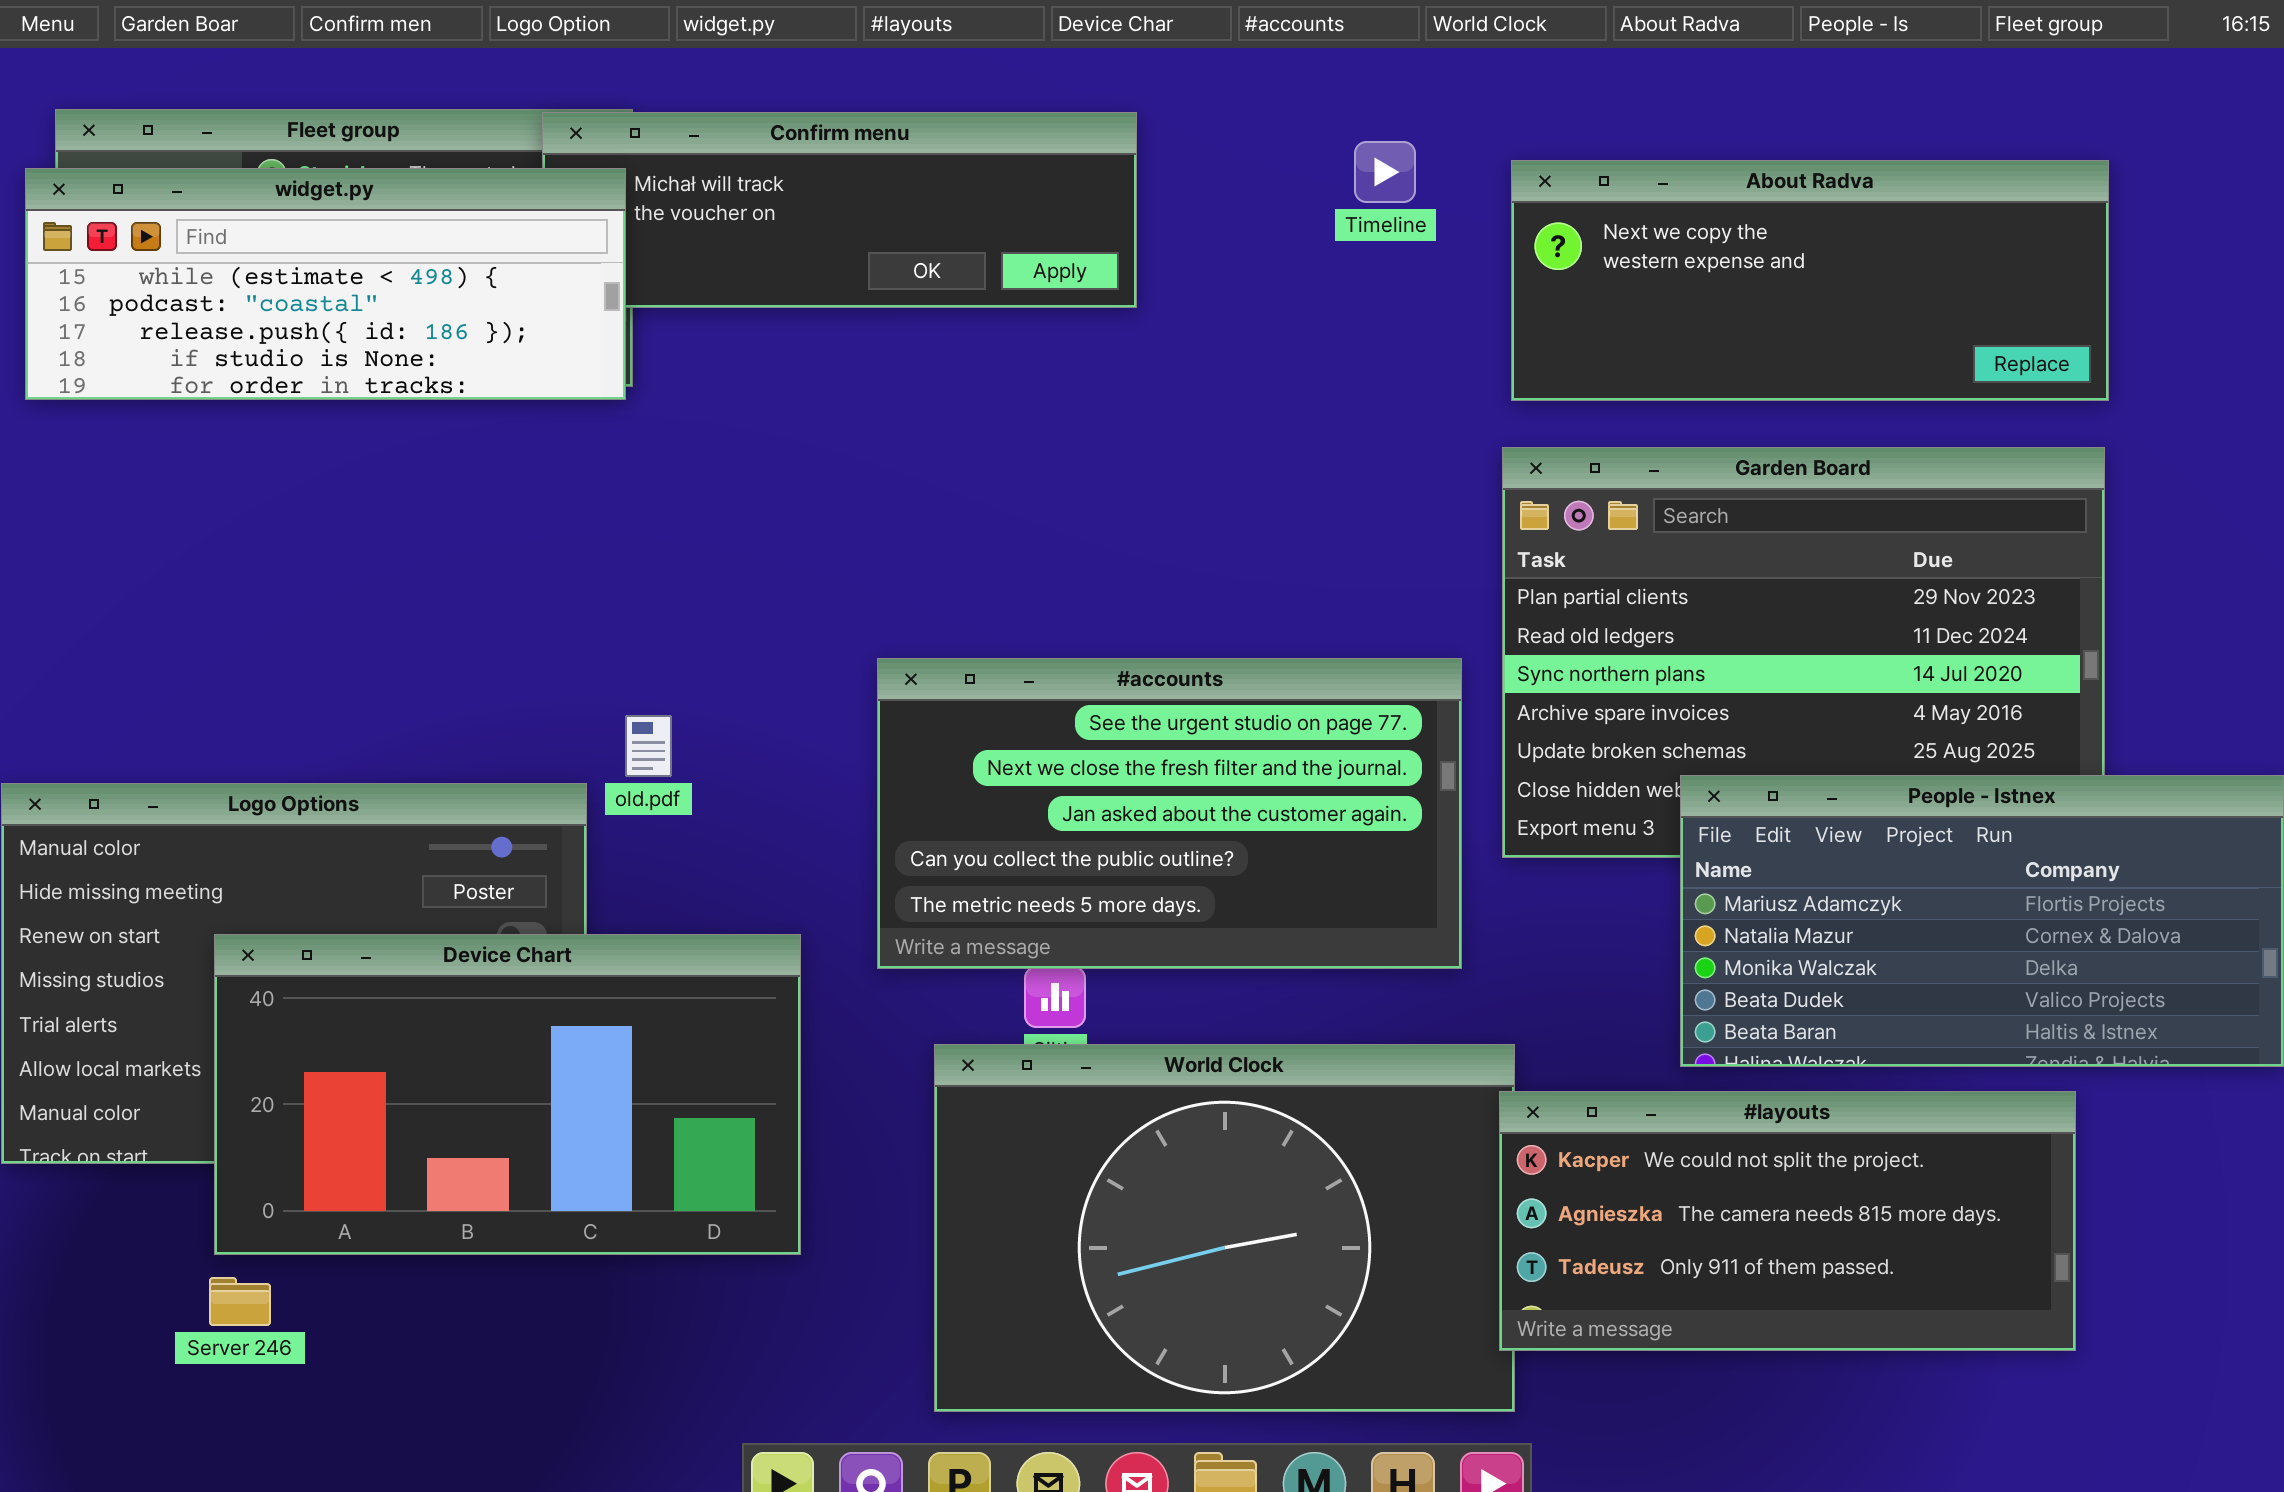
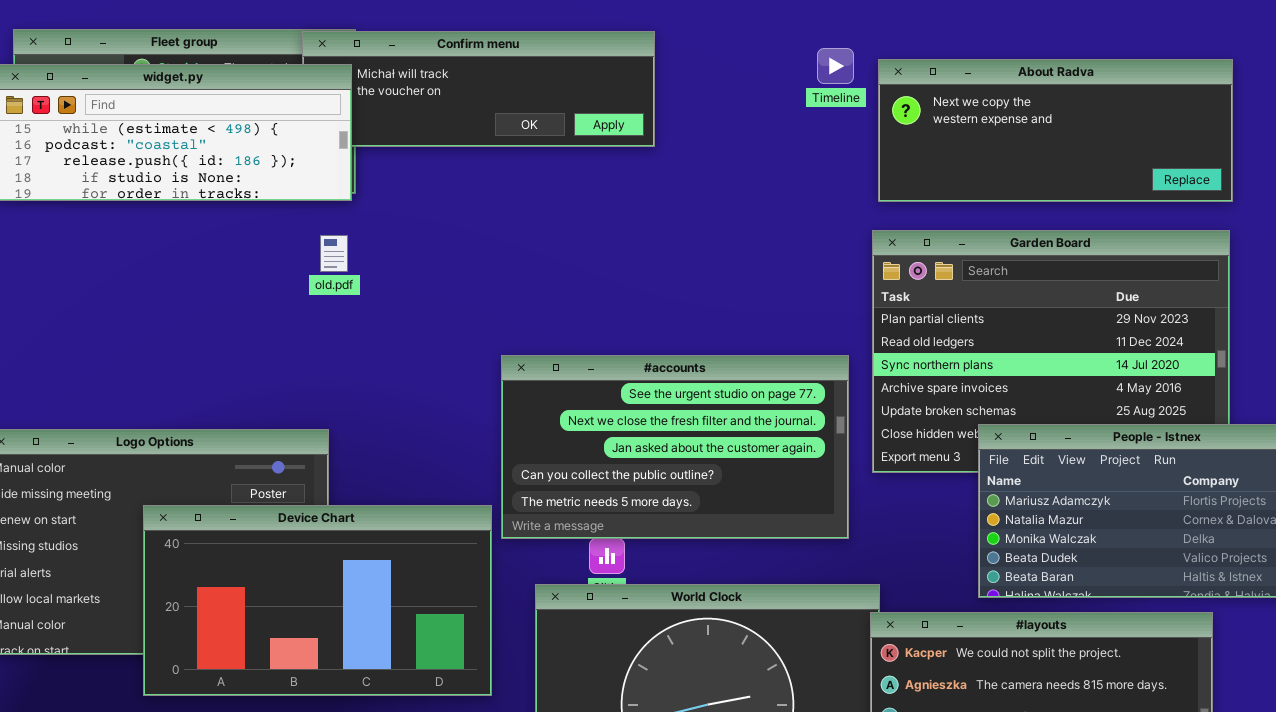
Timeline: [1354,141,1416,203] -> [817,48,854,84], moved
old.pdf: [625,715,672,777] -> [320,235,348,272], moved
Device Chart: [214,934,801,1255] -> [143,505,492,696], moved

